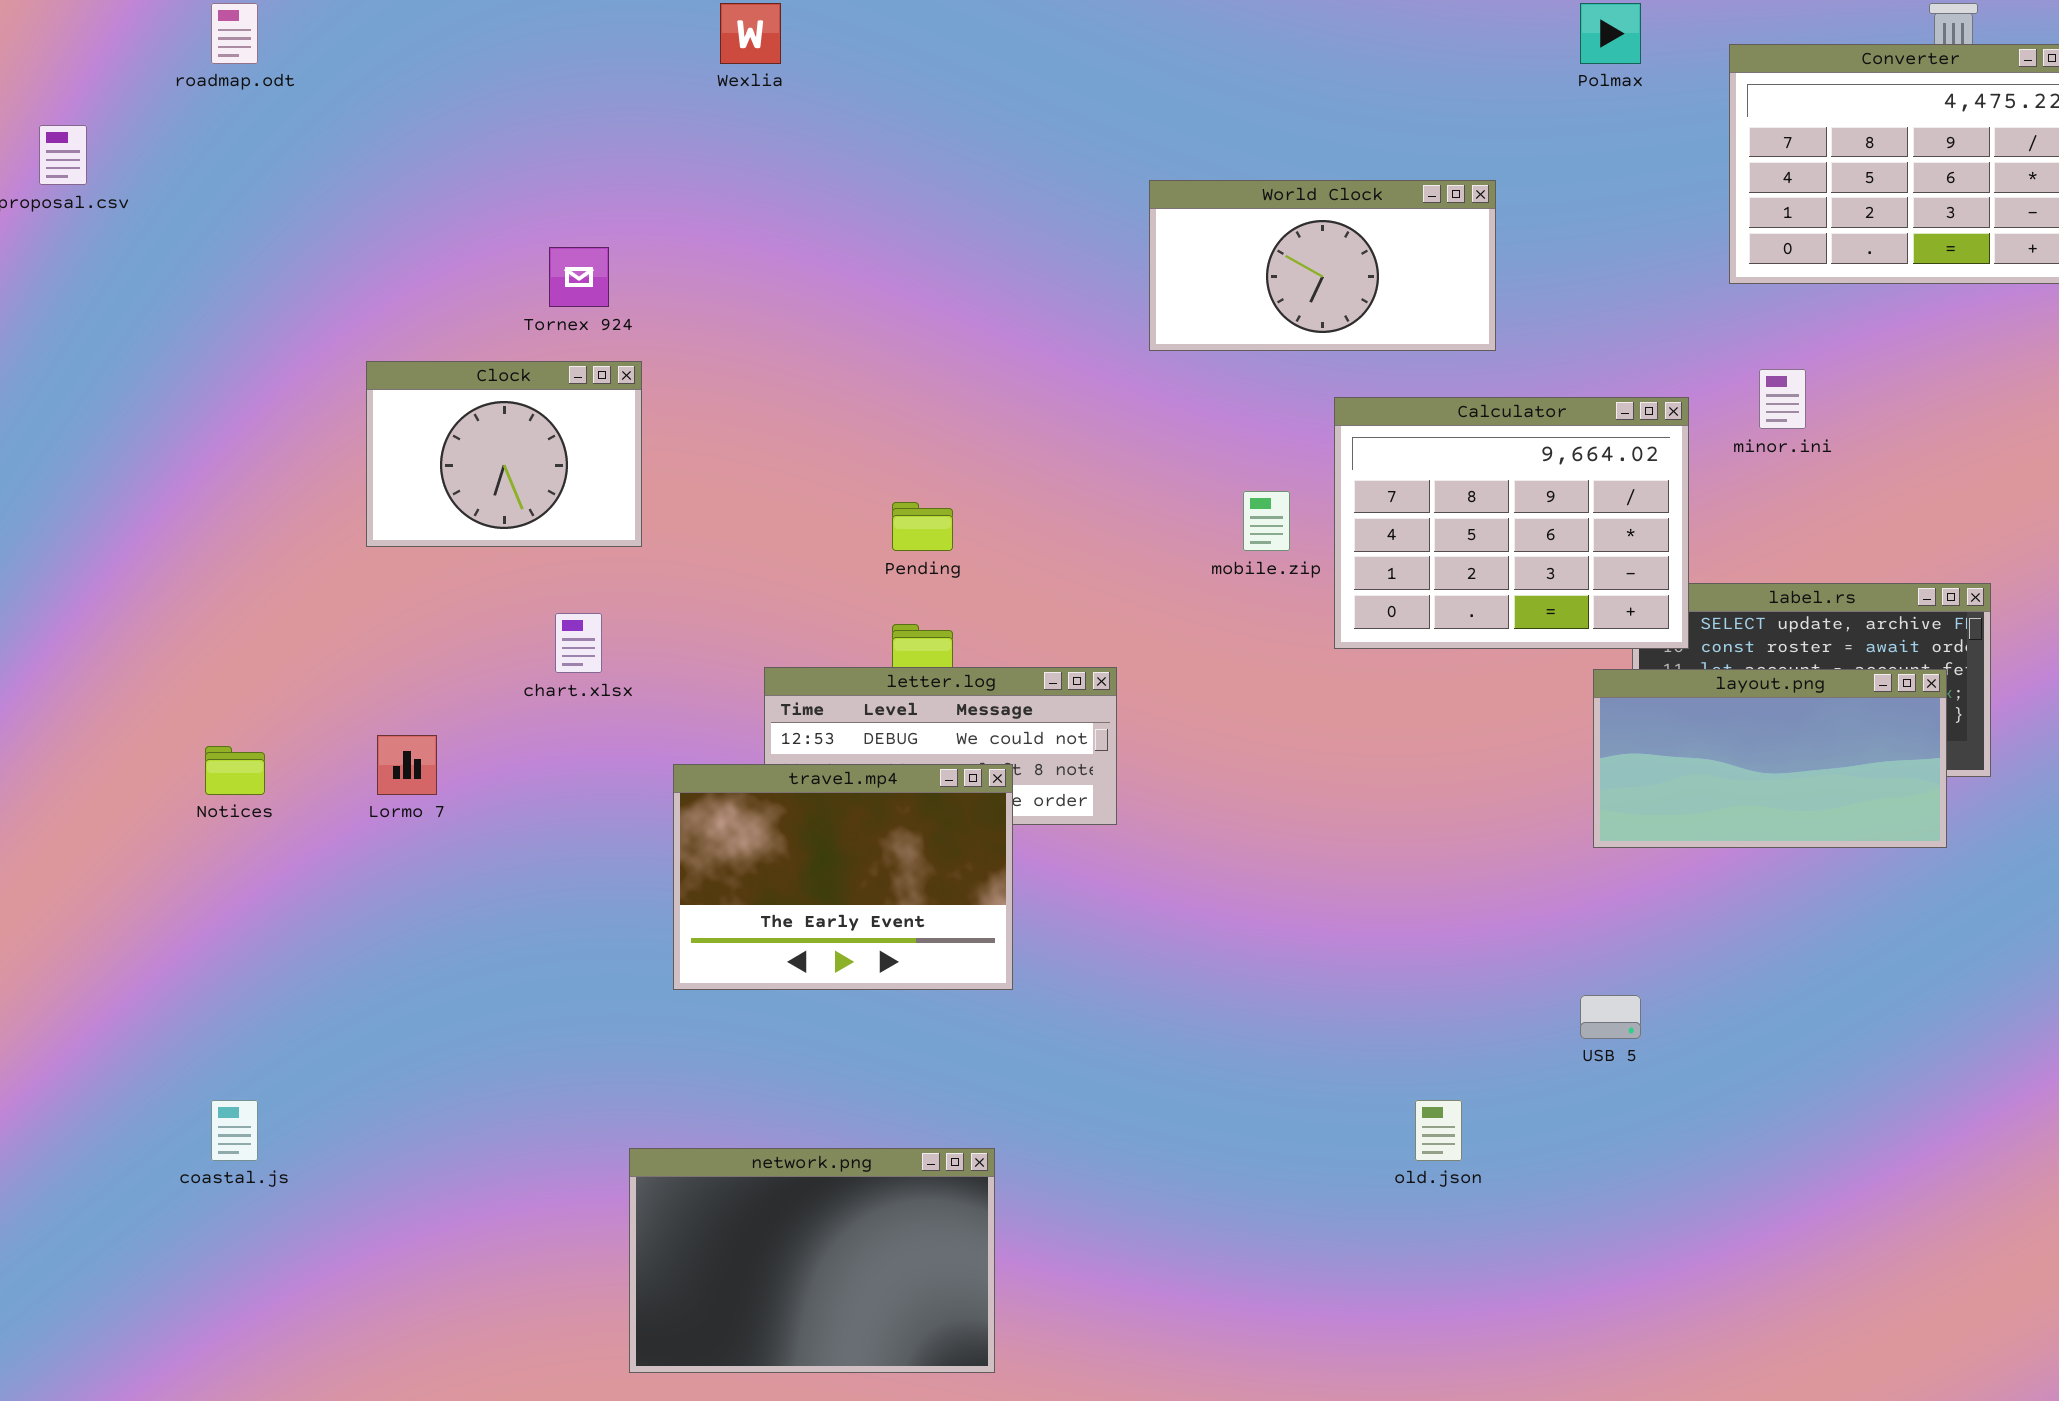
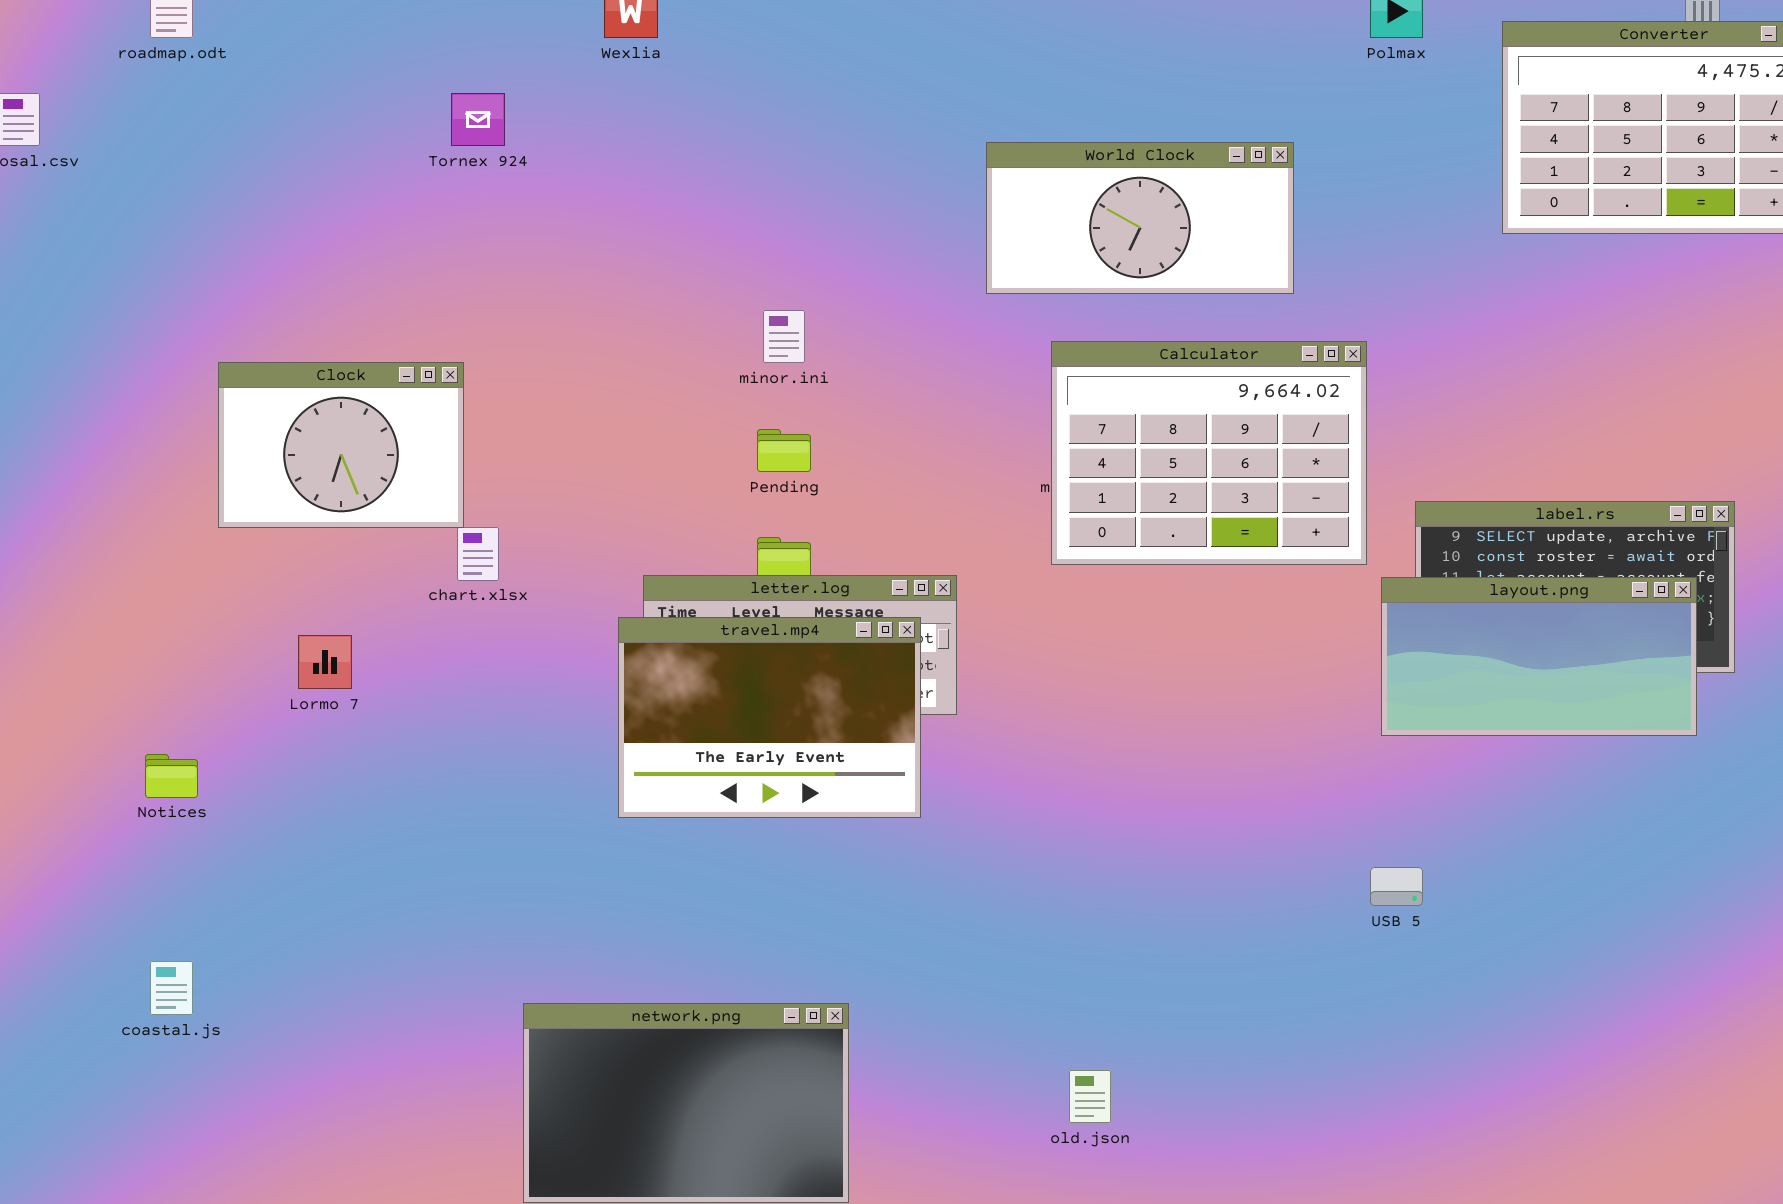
Tornex 924: [549,247,609,307] -> [451,93,505,146], moved
Clock: [366,361,642,547] -> [218,362,464,528], moved
minor.ini: [1759,369,1806,429] -> [763,310,805,363], moved
Calculator: [1334,397,1689,649] -> [1051,341,1367,565], moved
Notices: [205,746,265,795] -> [145,754,198,798], moved
travel.mp4: [673,764,1013,990] -> [618,617,921,818], moved
old.json: [1415,1100,1462,1161] -> [1069,1070,1111,1123], moved

